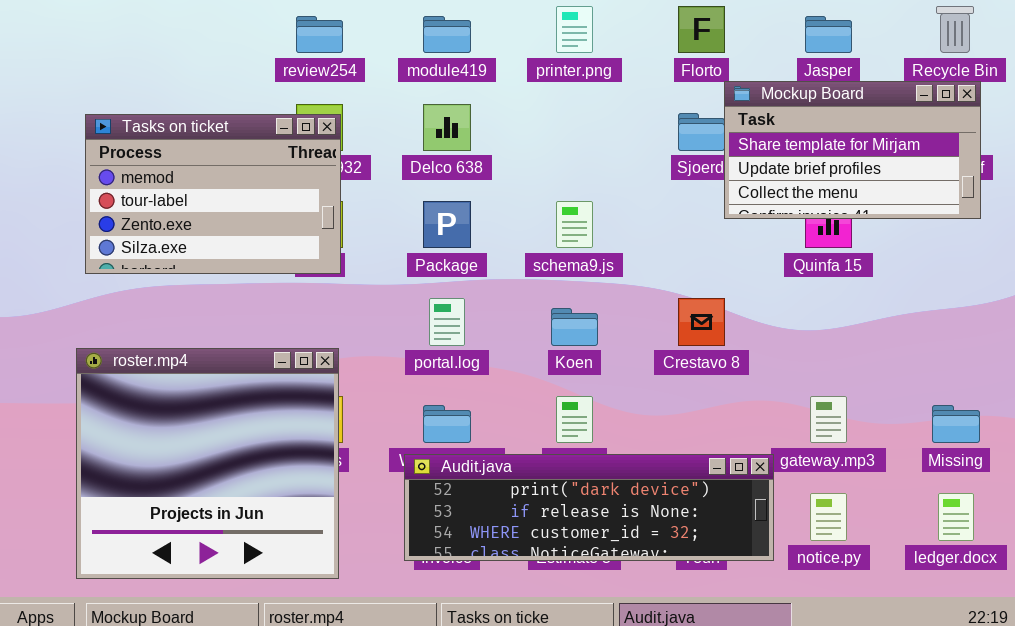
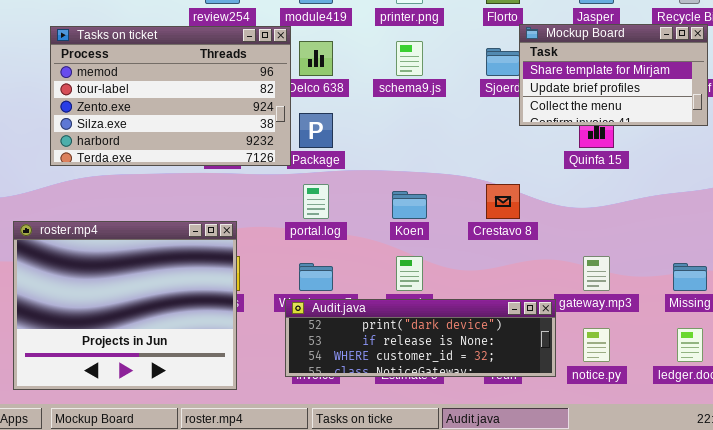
Tasks on ticket: [85,114,341,274] -> [50,26,291,166], resized
schema9.js: [556,201,593,248] -> [396,41,423,76], moved
roster.mp4: [76,348,339,579] -> [13,221,237,390], resized

